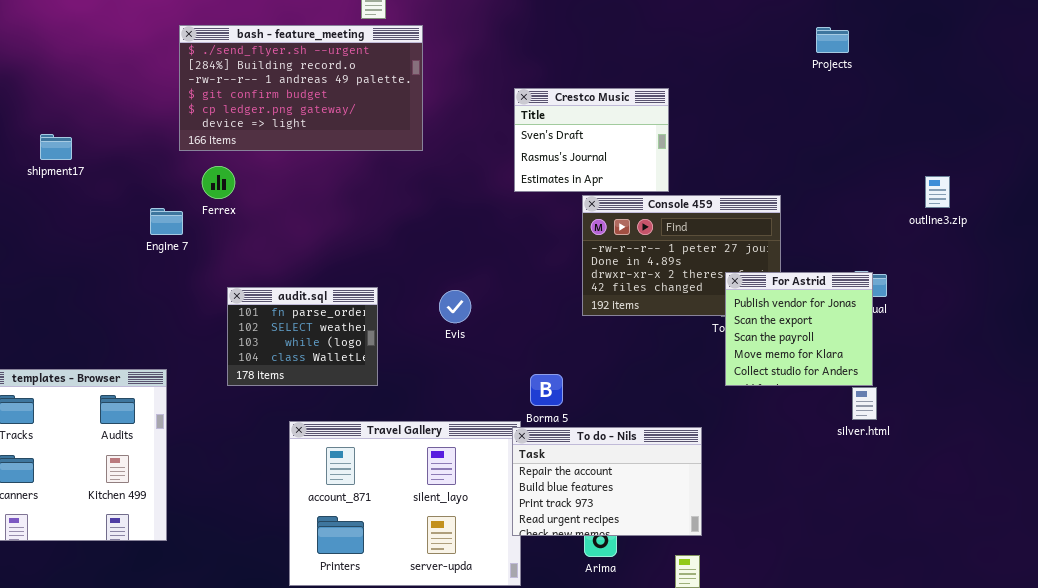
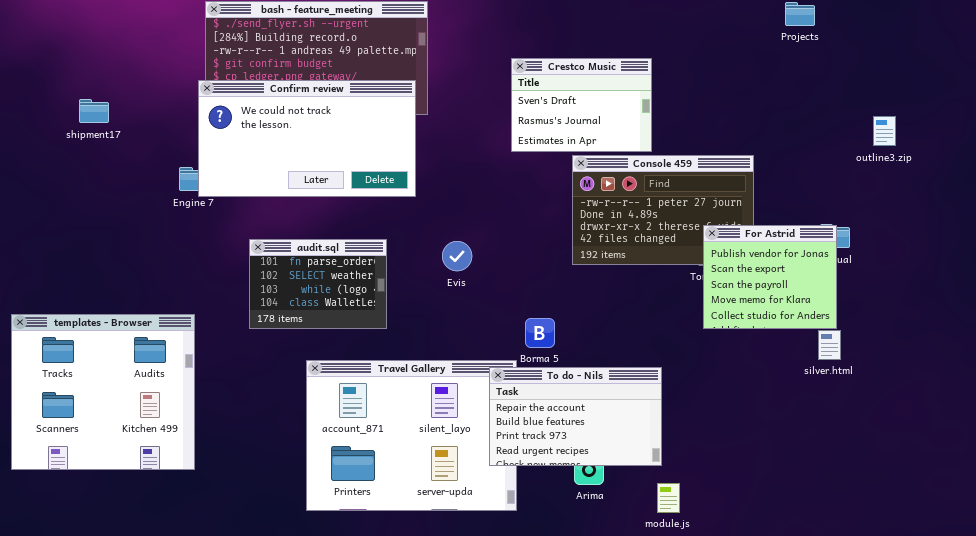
Confirm review: none -> [198,80,416,197], opened
outline3.zip: [925,176,950,208] -> [873,116,896,146], moved
To do - Nils: [512,427,702,536] -> [489,367,662,466], moved

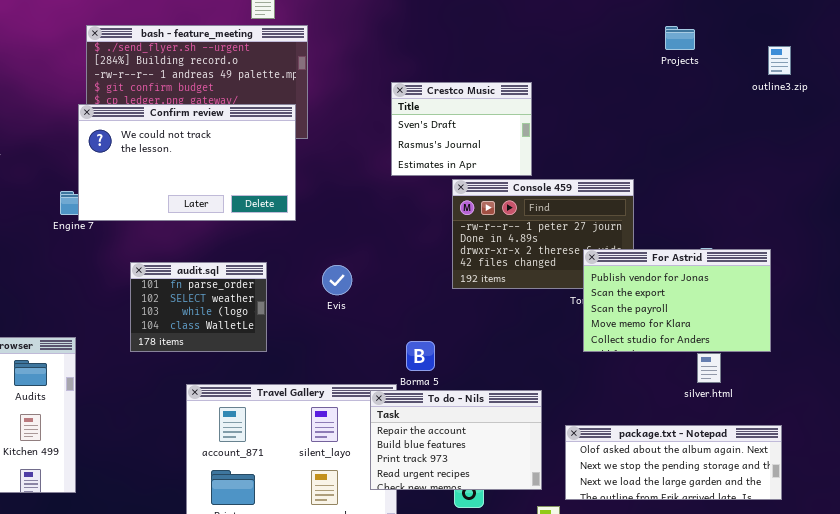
outline3.zip: [873,116,896,146] -> [768,46,791,75], moved
For Astrid: [703,225,837,329] -> [583,249,771,352], resized
package.txt - Notepad: none -> [565,425,782,500], opened

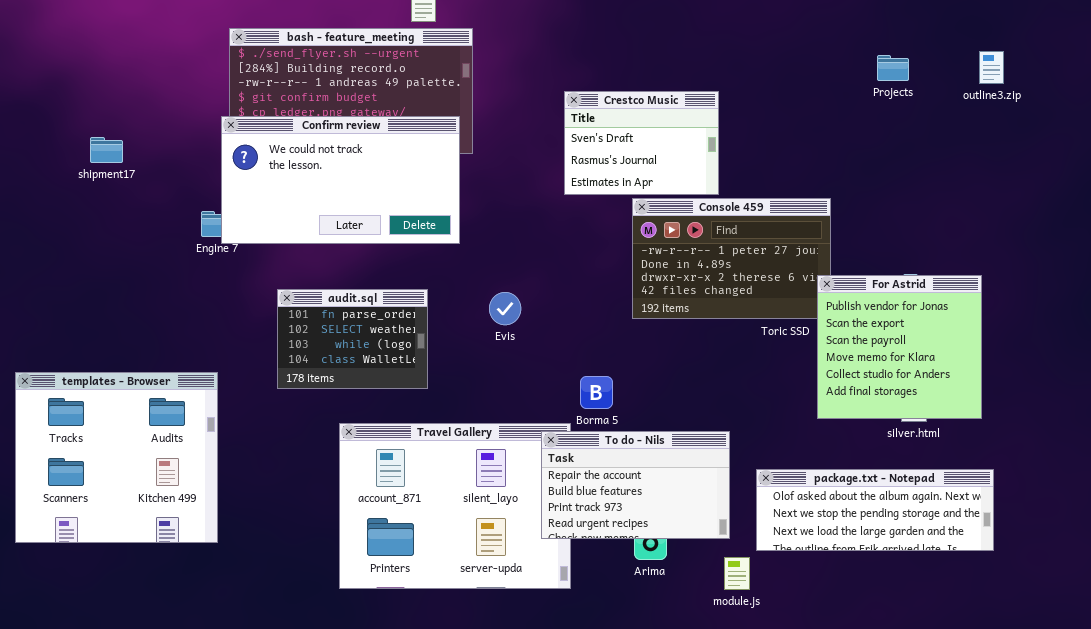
Projects: [665,26,695,50] -> [877,55,909,81], moved
For Astrid: [583,249,771,352] -> [817,275,982,419], resized

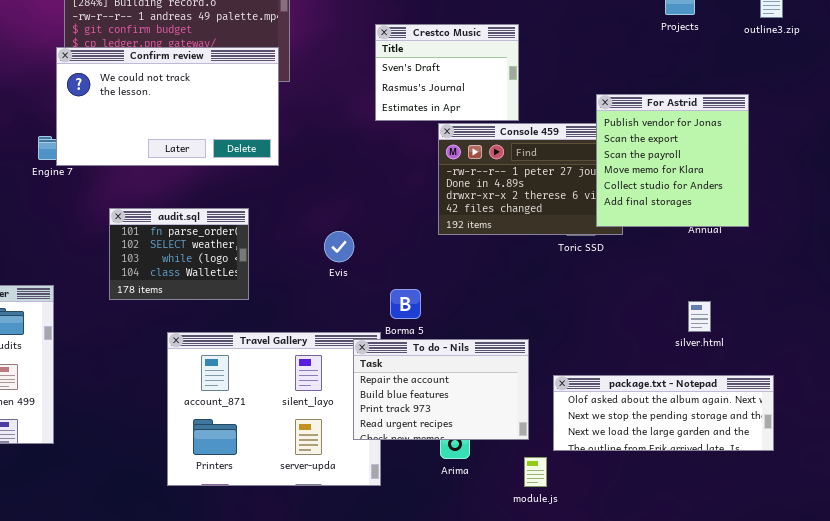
For Astrid: [817,275,982,419] -> [596,94,749,227], moved
Evis: [489,292,521,325] -> [324,231,354,262], moved

